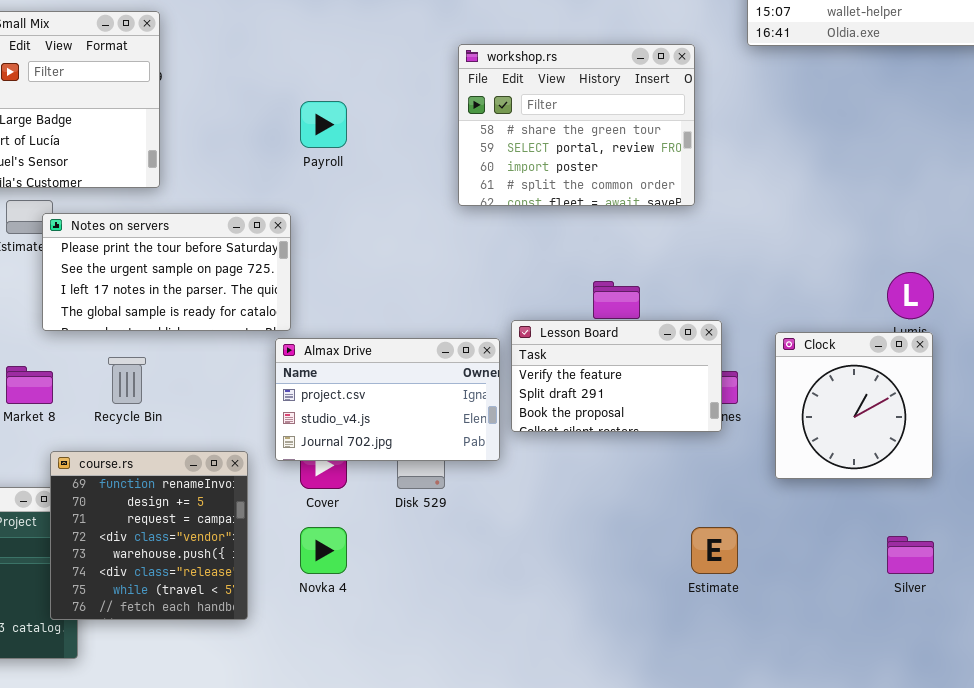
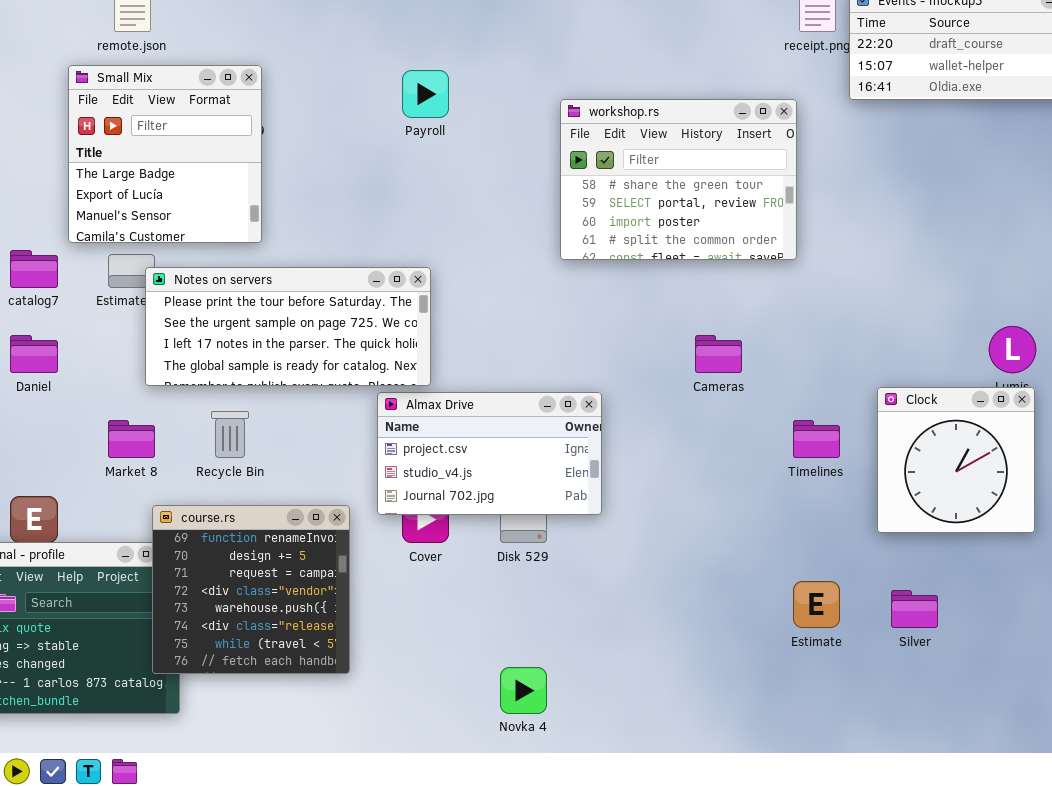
Payroll: [300,101,347,148] -> [402,70,449,118], moved
Notes on servers: [42,213,291,331] -> [145,267,431,386], resized
Lesson Board: [511,320,722,432] -> none, closed
Novka 4: [300,527,347,574] -> [500,667,547,714], moved
Silver: [887,536,934,574] -> [891,590,938,628], moved

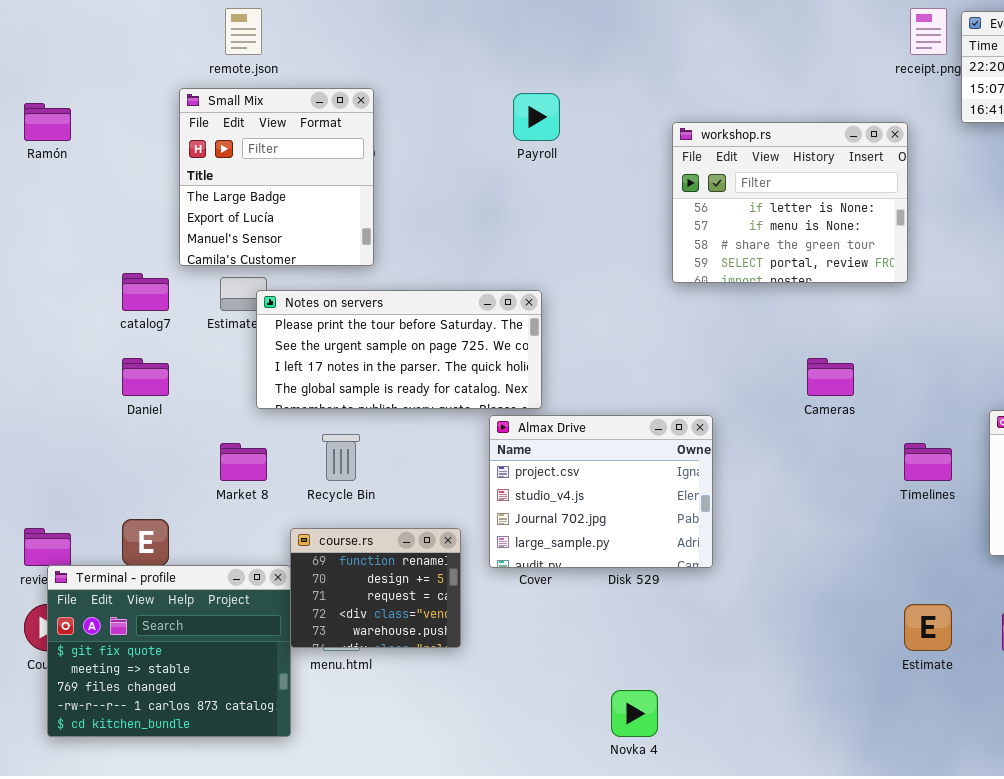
workshop.rs: [560,99,797,260] -> [672,122,908,283], scrolled up 2 rows
Almax Drive: [377,392,602,515] -> [489,415,713,568], resized
course.rs: [152,505,350,674] -> [290,528,461,648], resized

